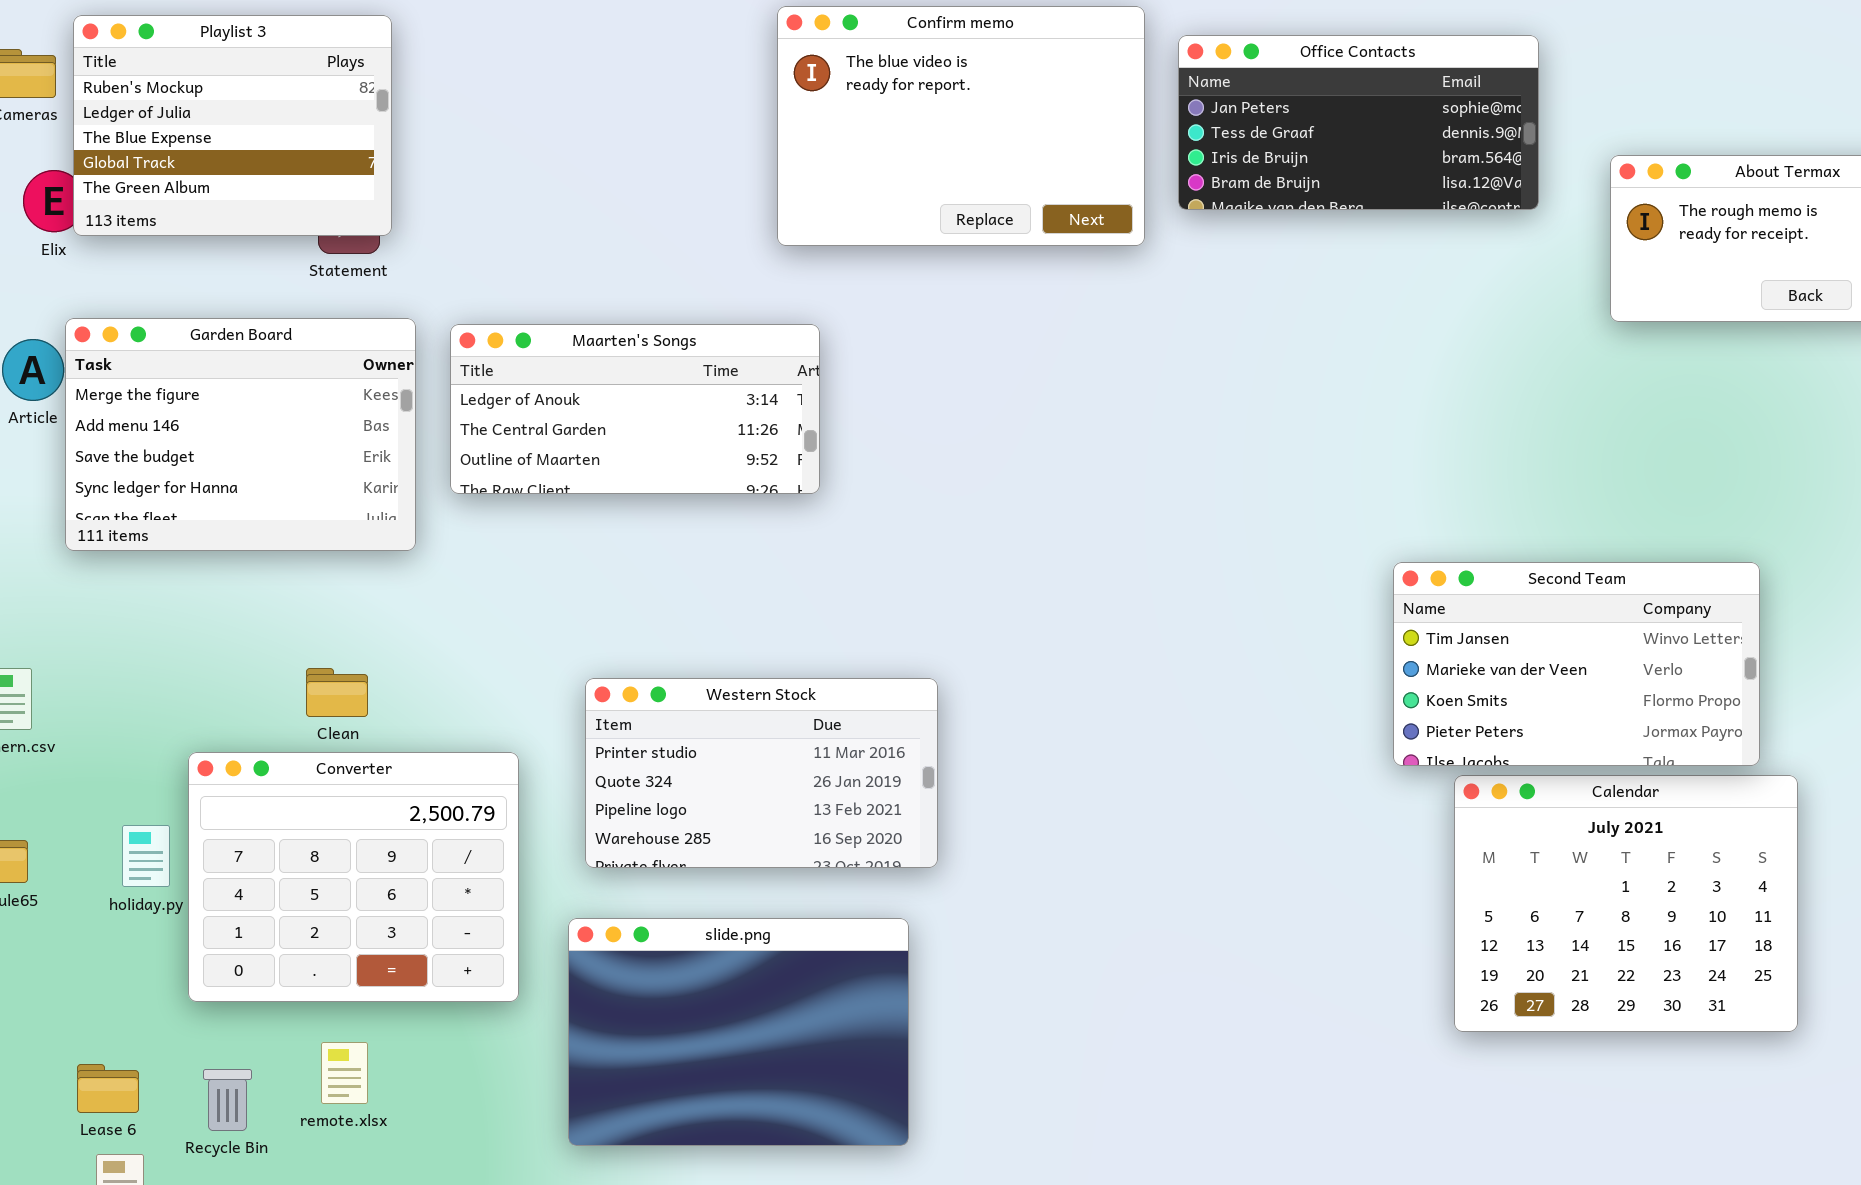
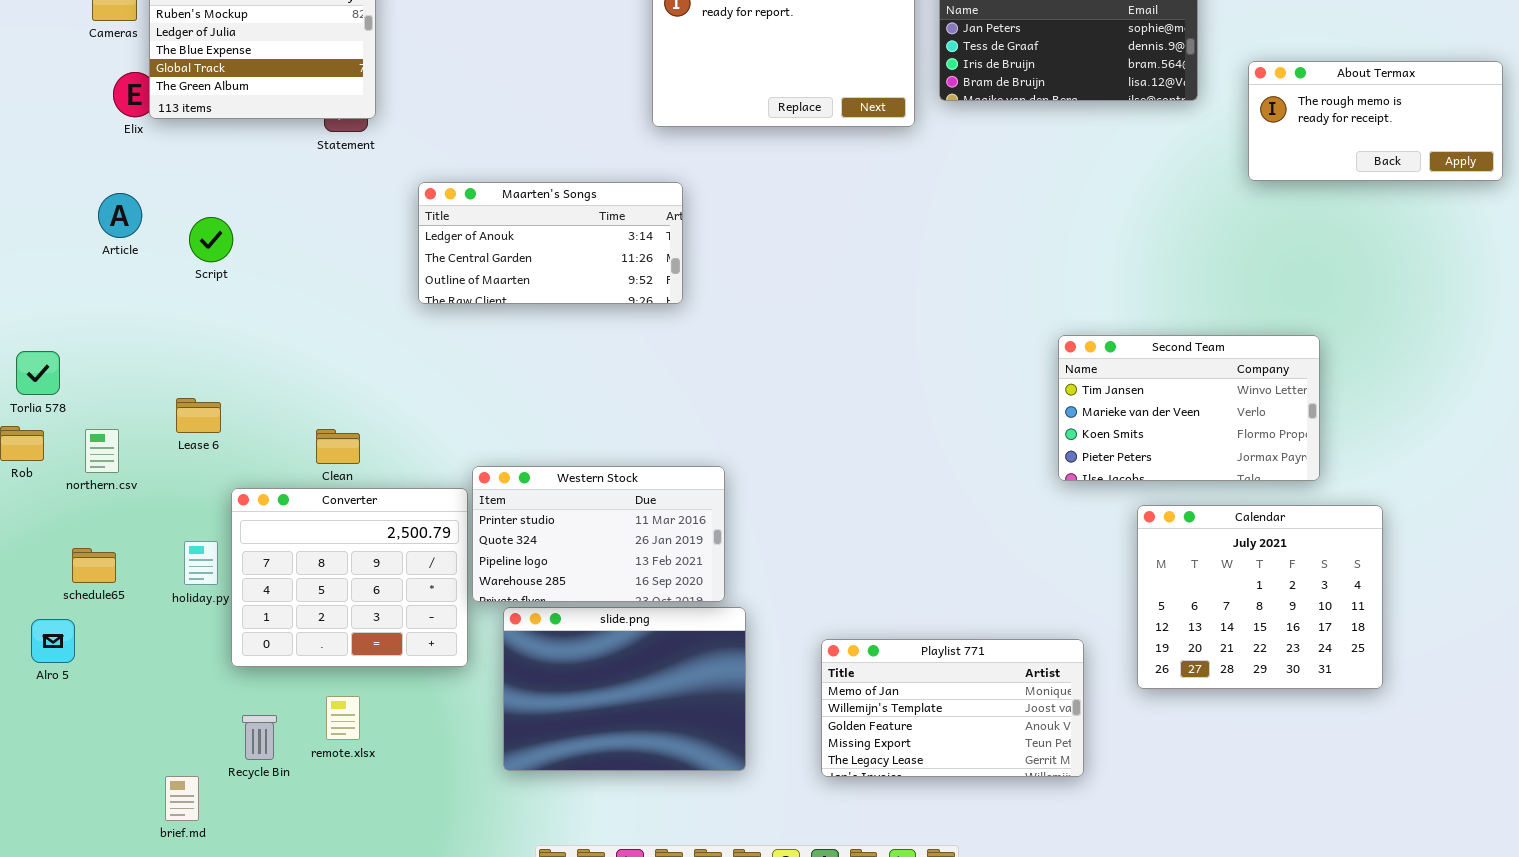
Garden Board: [65,318,416,551] -> none, closed
Second Team: [1393,562,1760,766] -> [1058,335,1320,481], moved
Western Stock: [585,678,938,868] -> [472,466,725,602], moved
Playlist 771: none -> [821,639,1084,777], opened
Lease 6: [77,1064,139,1113] -> [176,398,221,433], moved

